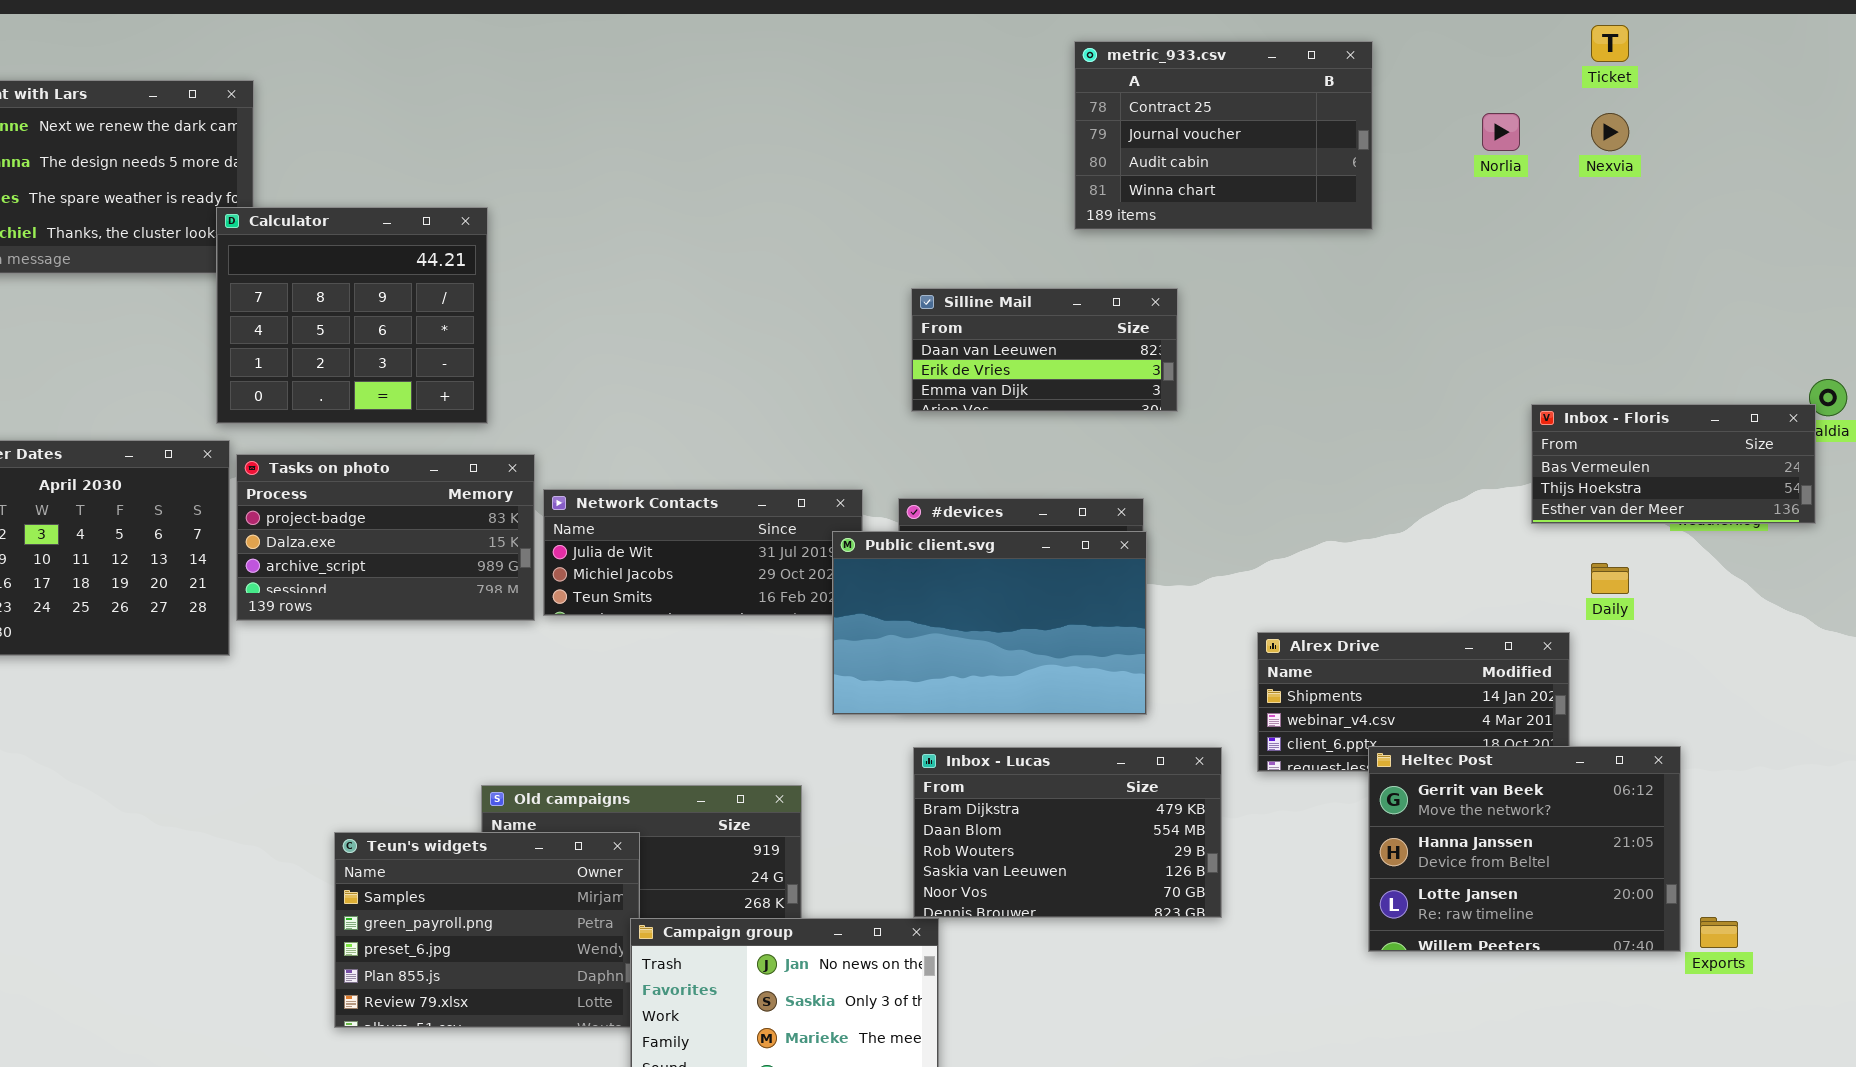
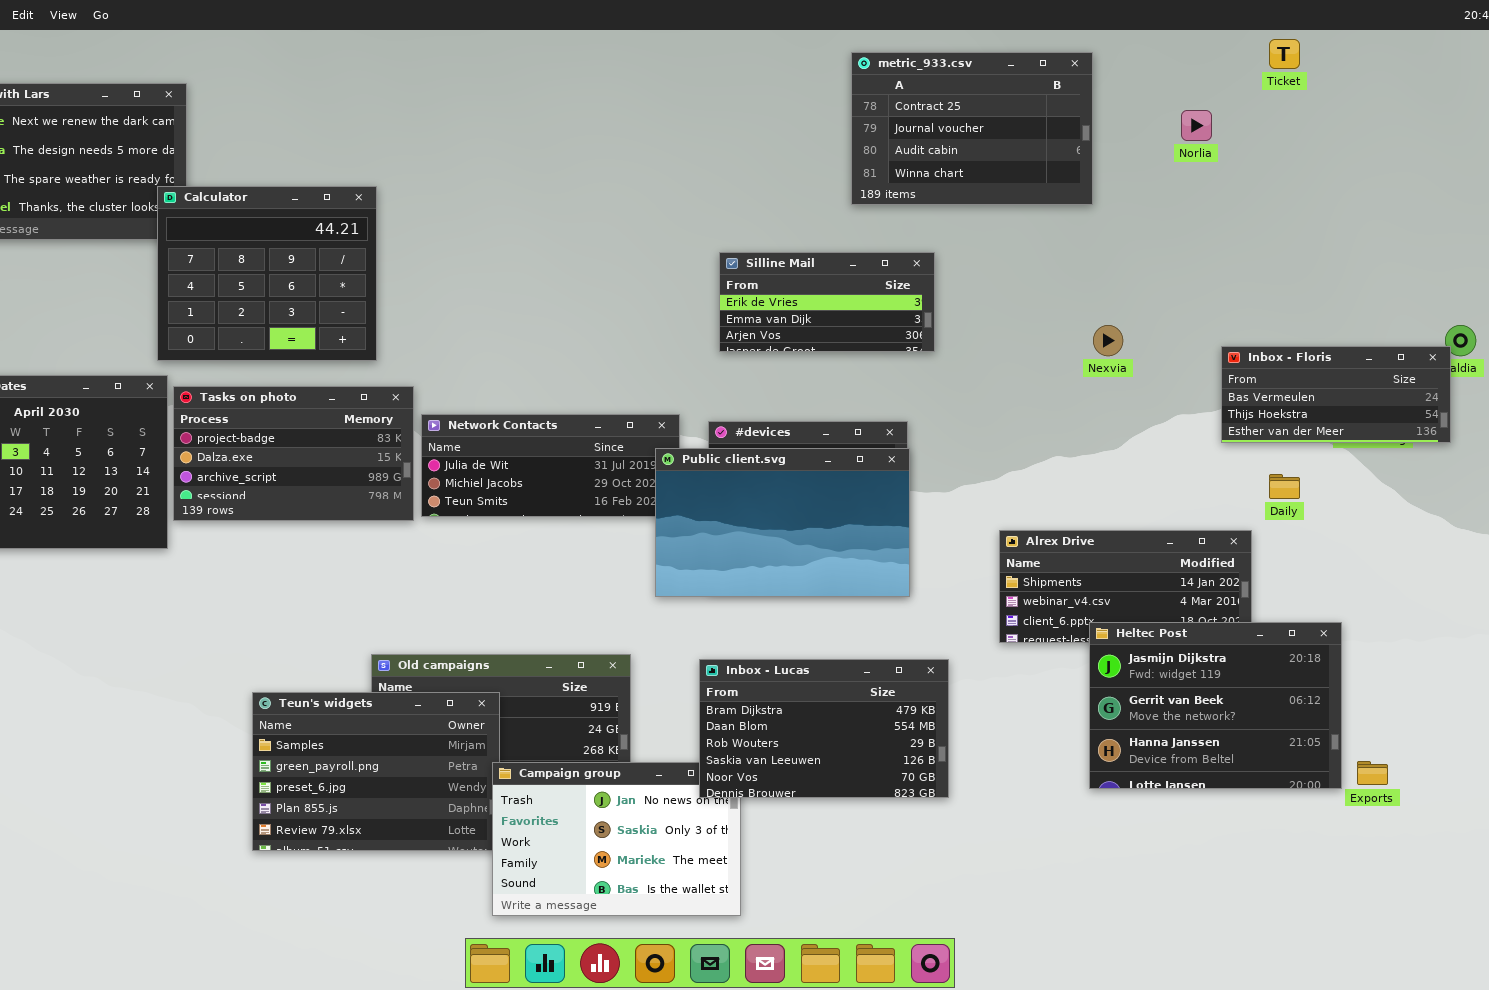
Nexvia: [1591,113,1629,151] -> [1093,325,1123,356], moved
Silline Mail: [911,288,1178,412] -> [719,252,935,352], scrolled down 1 row
Heltec Post: [1368,746,1681,952] -> [1089,622,1342,789], scrolled up 1 row
Inbox - Lucas: [913,747,1222,918] -> [699,659,949,798], moved

